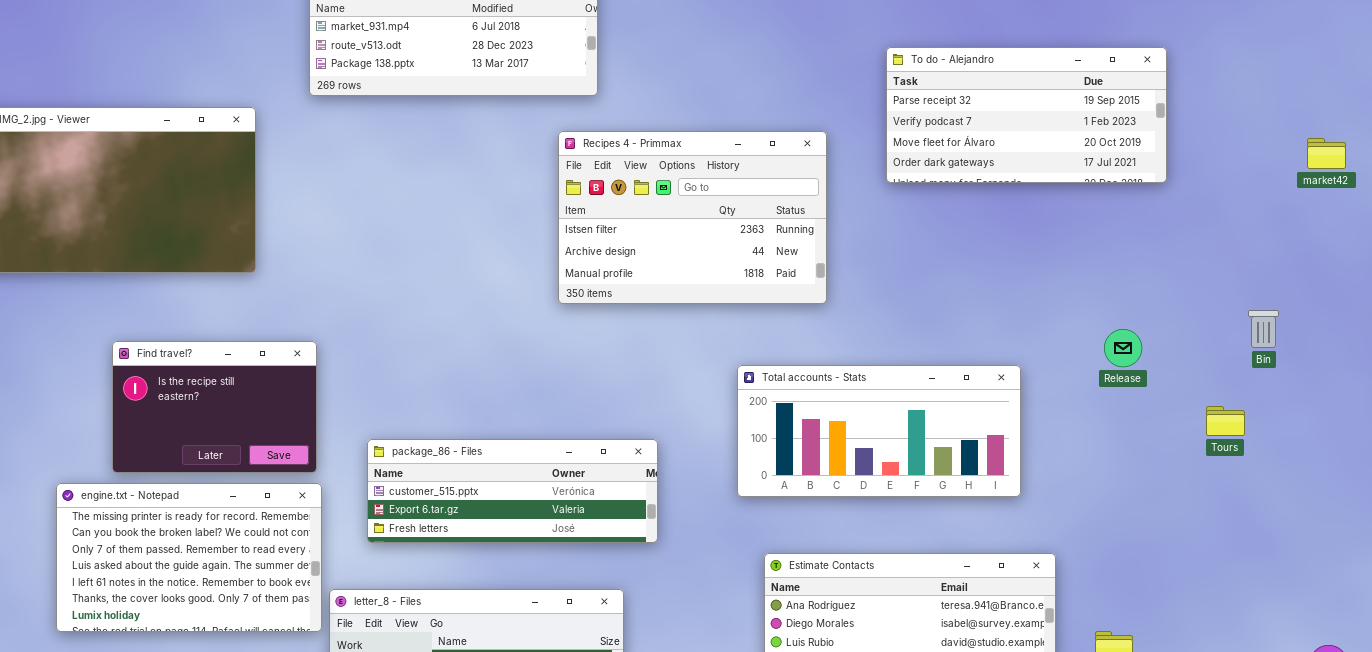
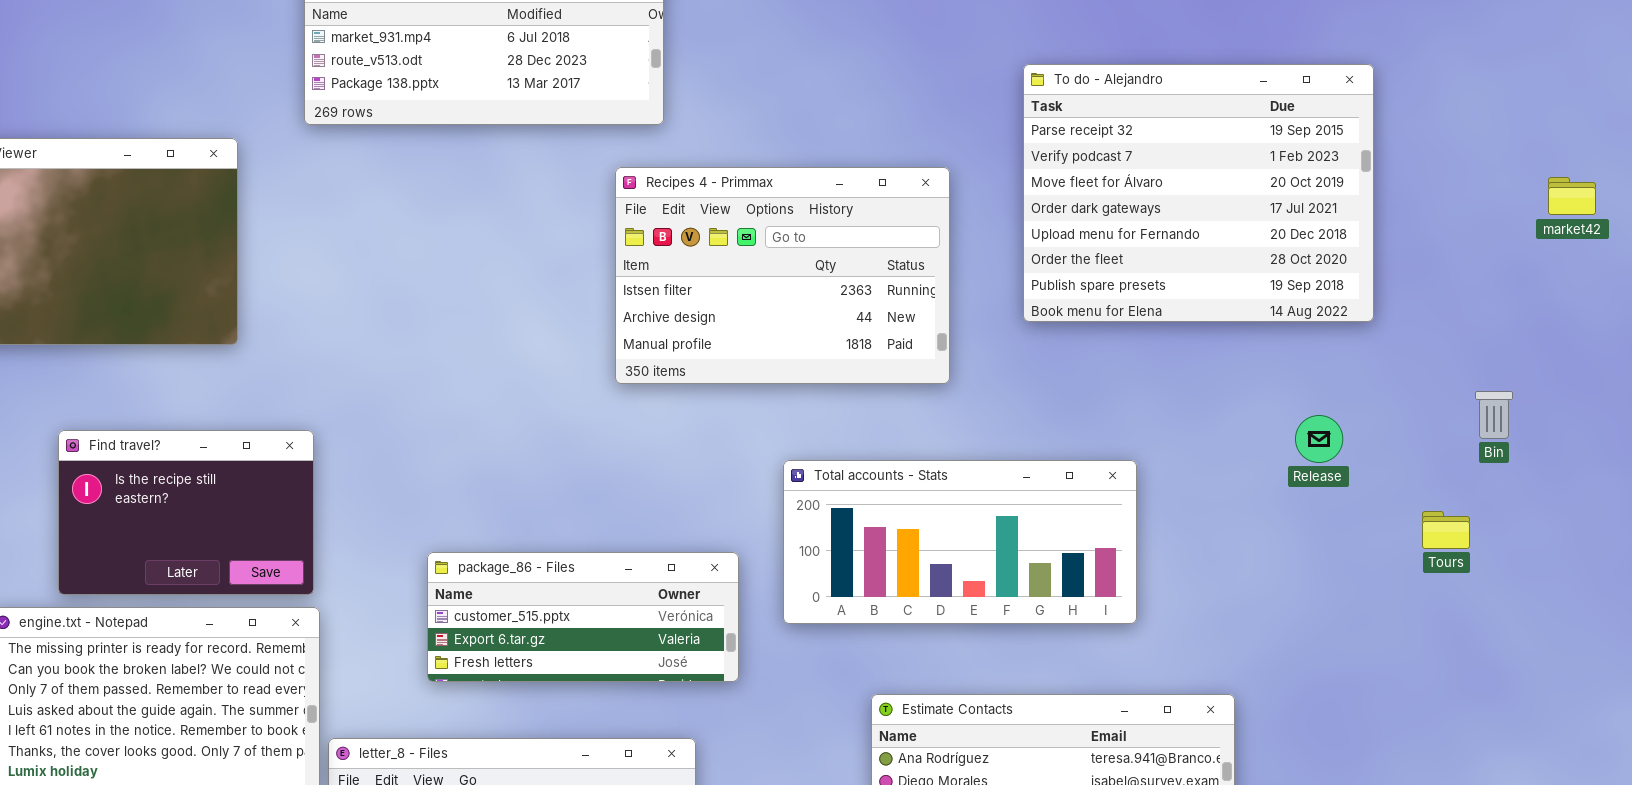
To do - Alejandro: [886,47,1167,183] -> [1023,64,1374,322], resized
Total accounts - Stats: [737,365,1021,497] -> [783,460,1137,624], moved
package_86 - Files: [367,439,658,543] -> [427,552,739,682], resized

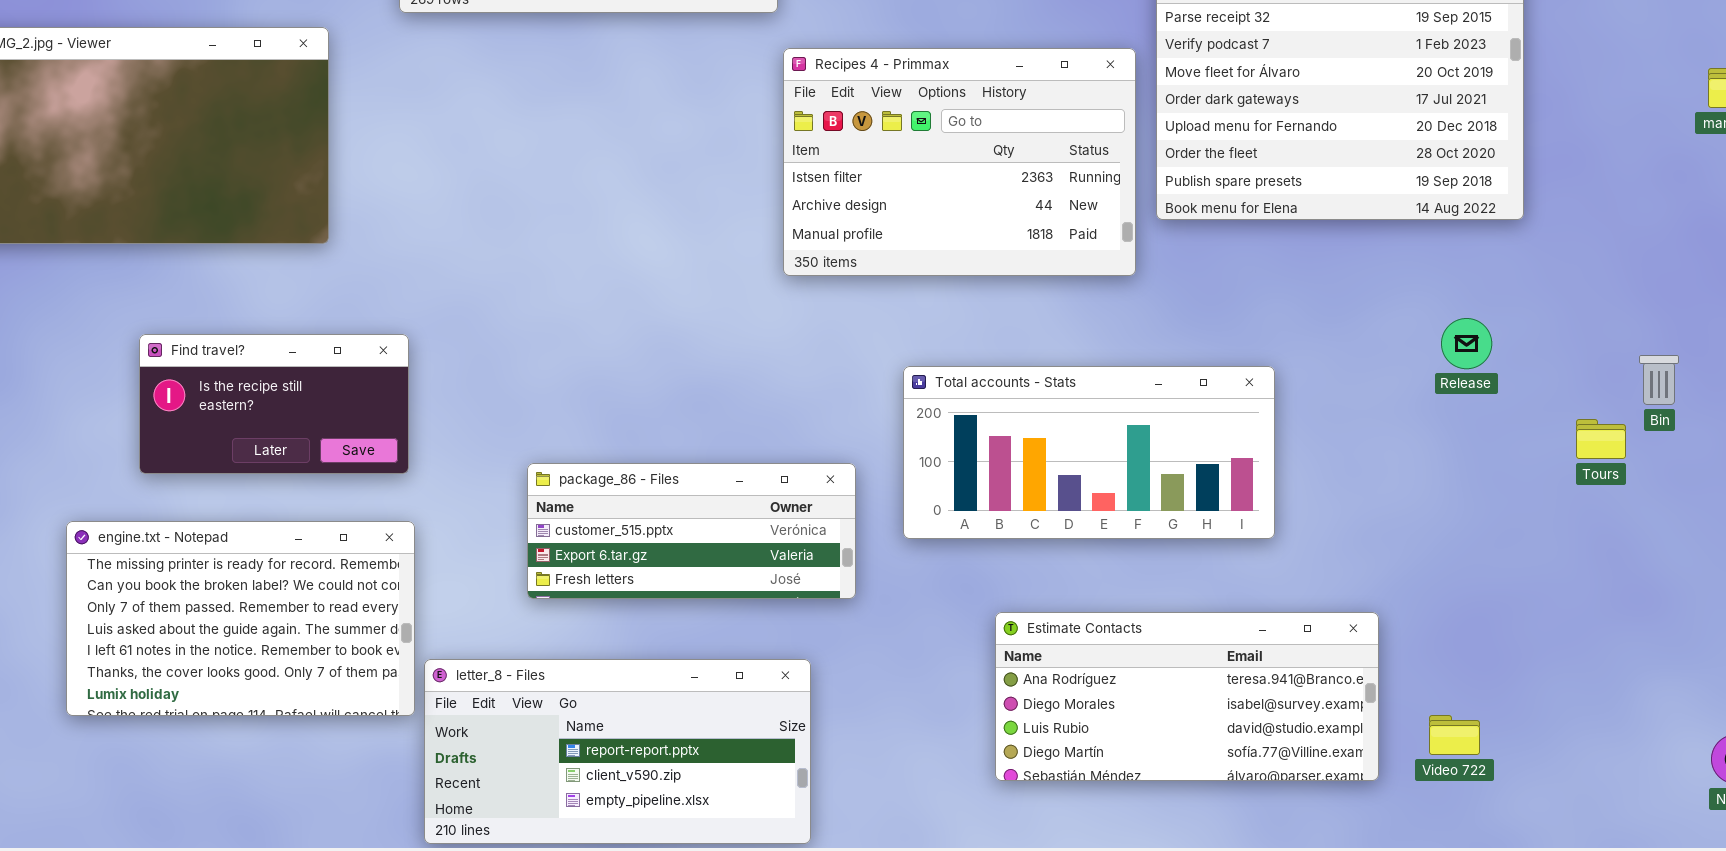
Recipes 4 - Primmax: [615,167,950,384] -> [783,48,1136,276], moved
Bin: [1475,391,1513,439] -> [1639,355,1679,405], moved
Find travel?: [58,430,314,595] -> [139,334,409,474], resized

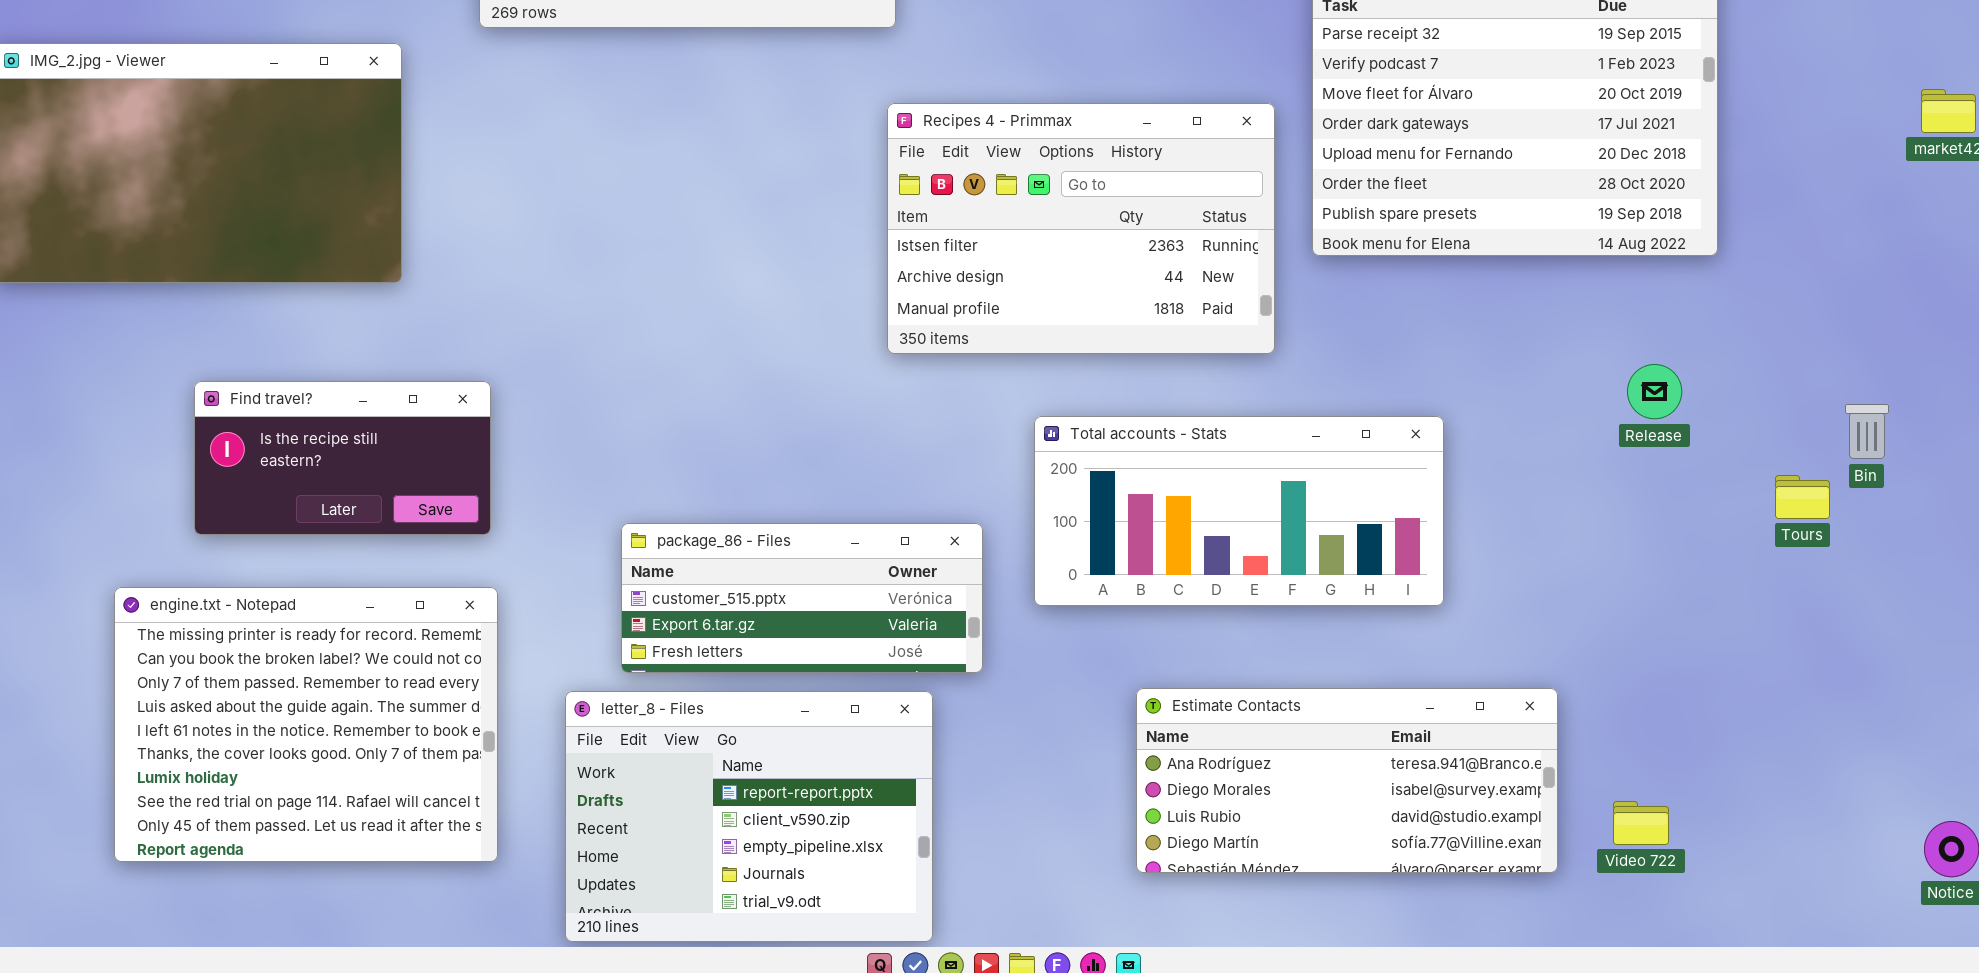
Recipes 4 - Primmax: [783,48,1136,276] -> [887,103,1275,354], moved
engine.txt - Notepad: [66,521,415,716] -> [114,587,498,862], resized
letter_8 - Files: [424,659,811,844] -> [565,691,933,942], resized

